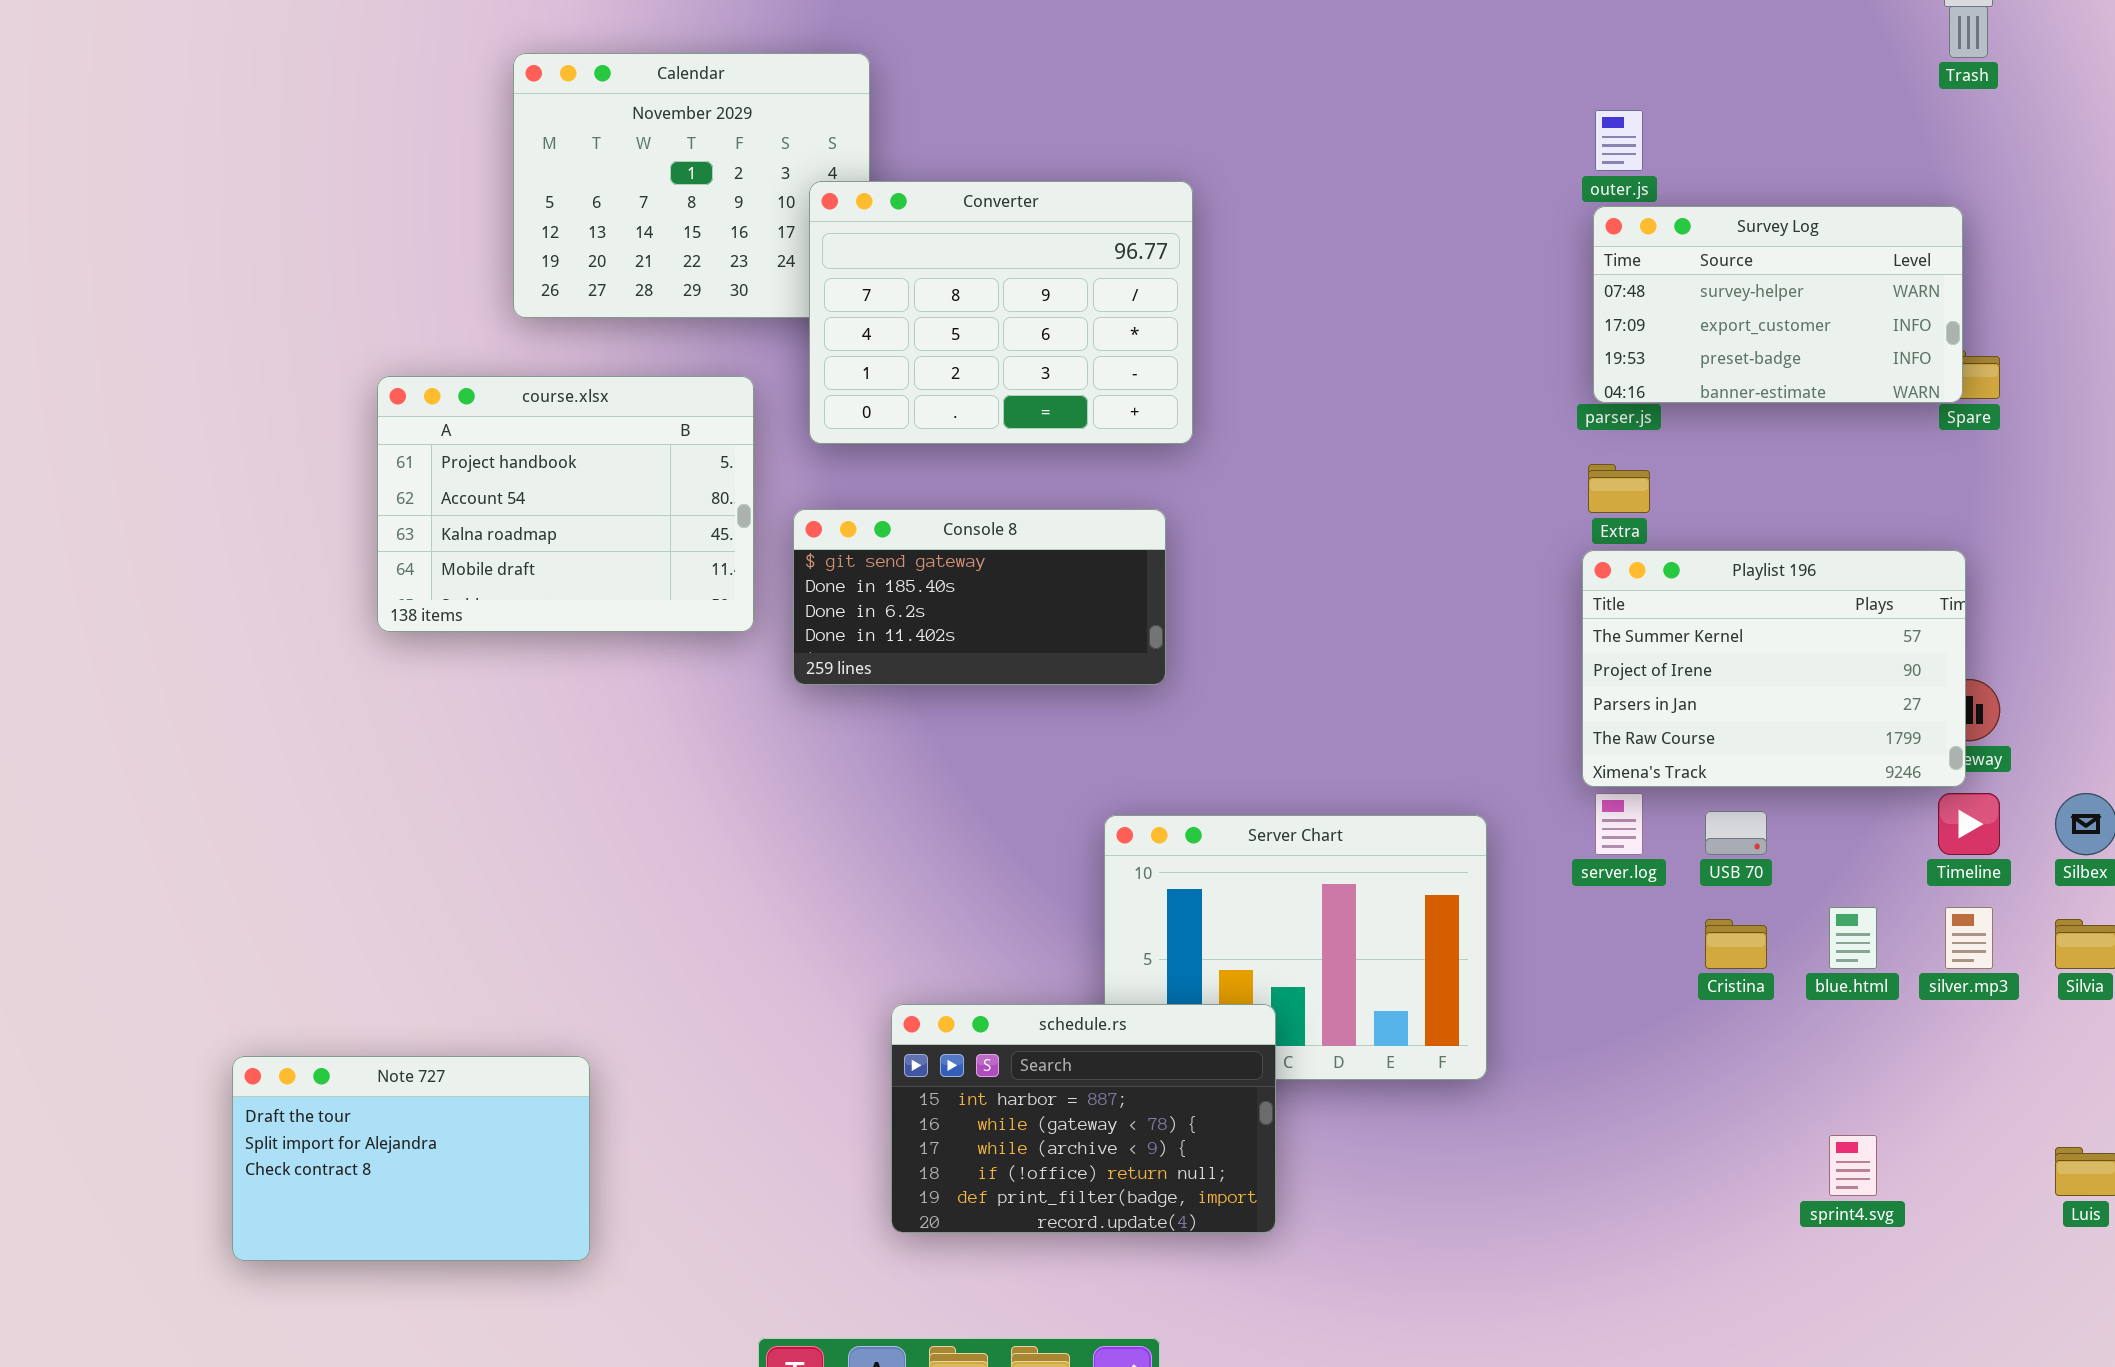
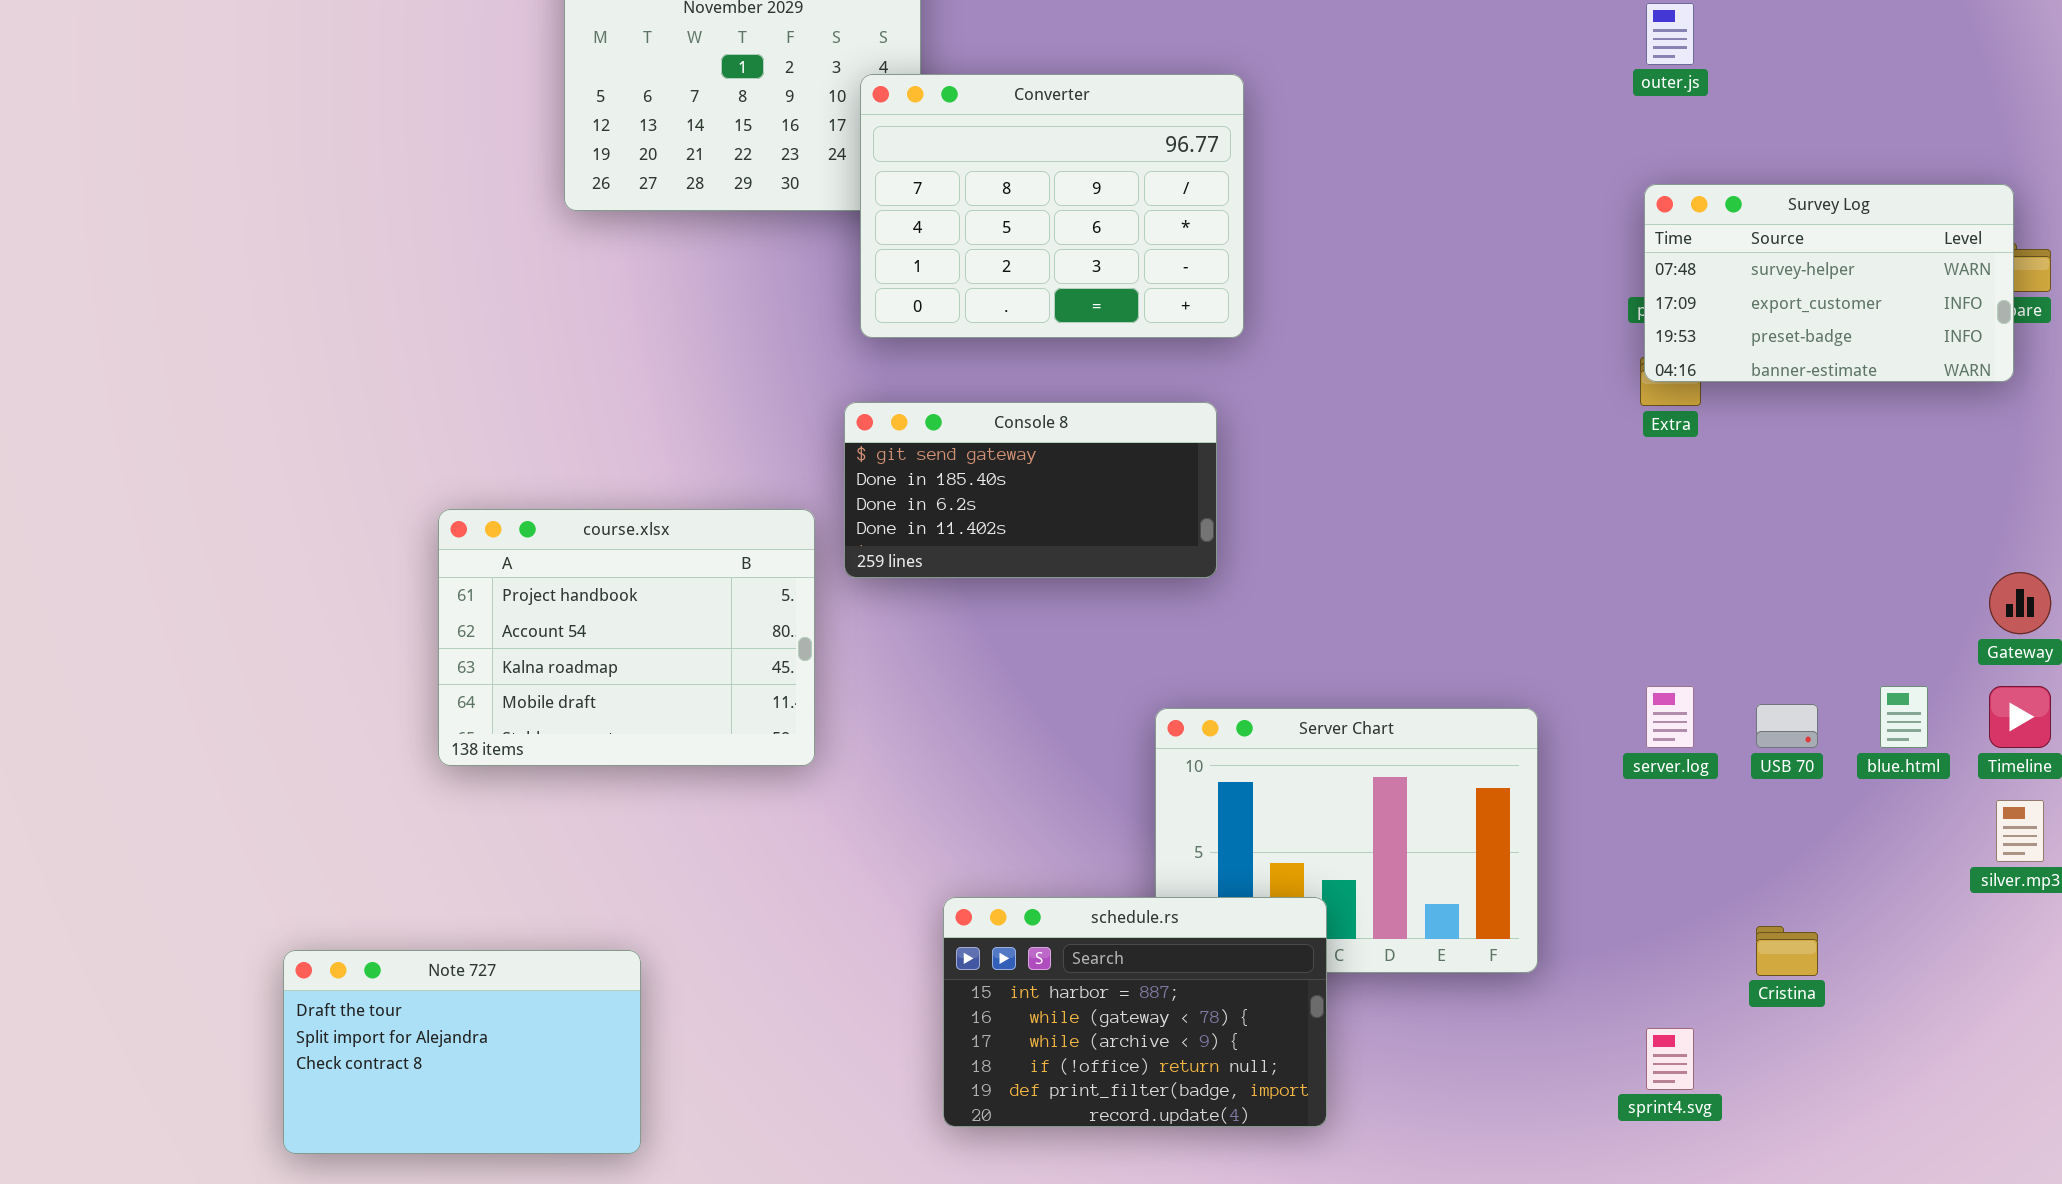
Survey Log: [1593,206,1963,403] -> [1644,184,2014,382], moved
course.xlsx: [377,376,754,632] -> [438,509,815,766], moved
Playlist 196: [1582,550,1966,787] -> none, closed
blue.html: [1829,907,1877,969] -> [1880,686,1928,748], moved
Cristina: [1705,919,1767,969] -> [1756,926,1818,976], moved
sprint4.svg: [1829,1135,1877,1196] -> [1646,1028,1694,1090], moved

